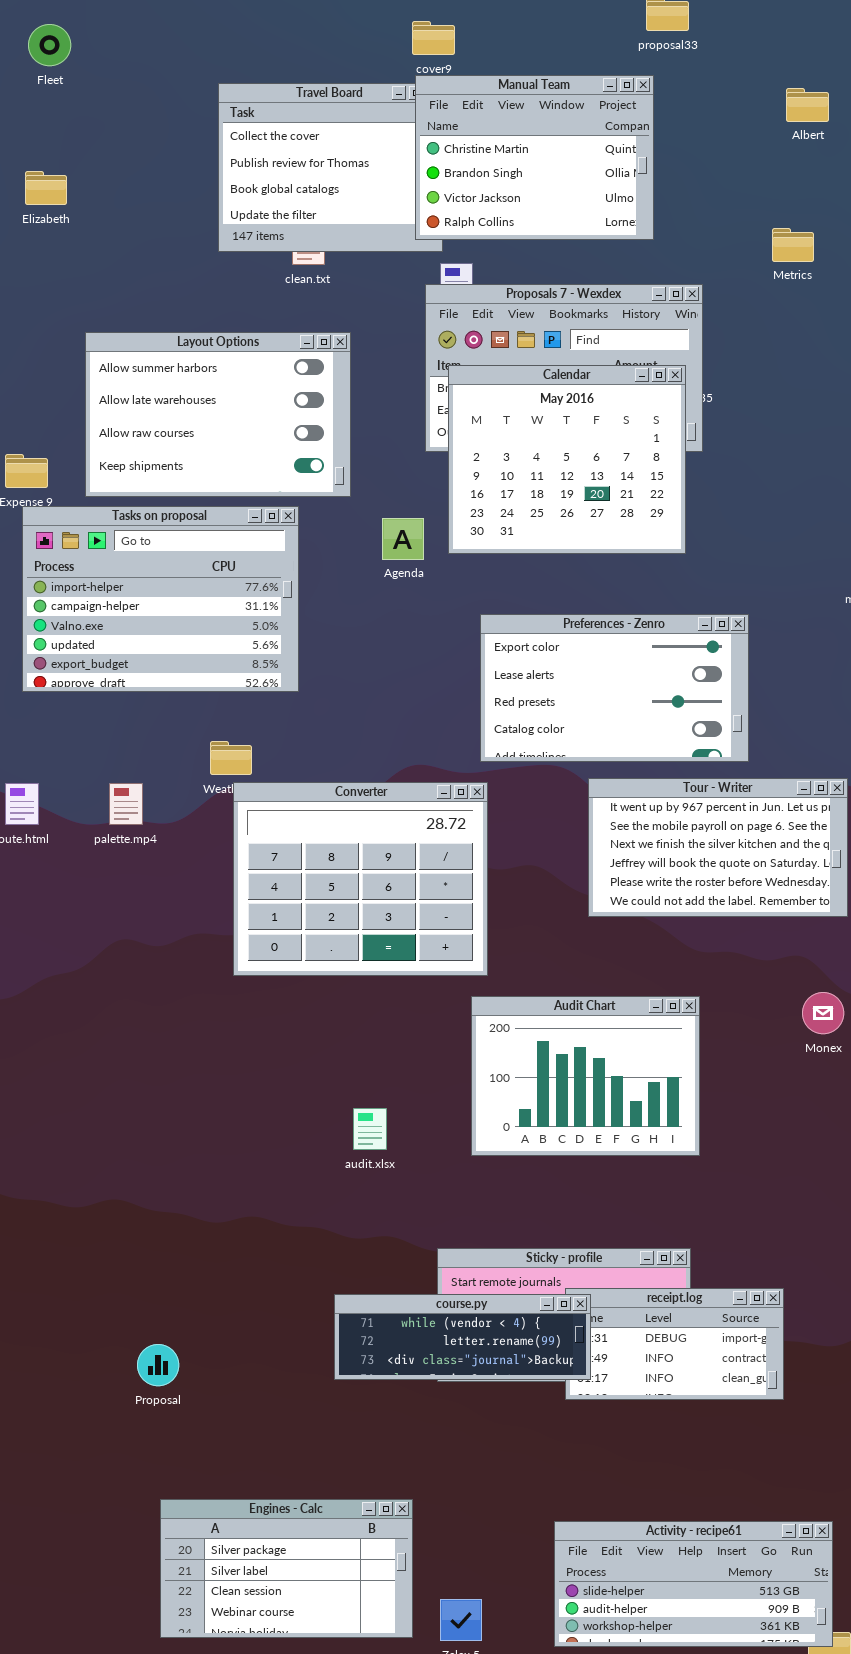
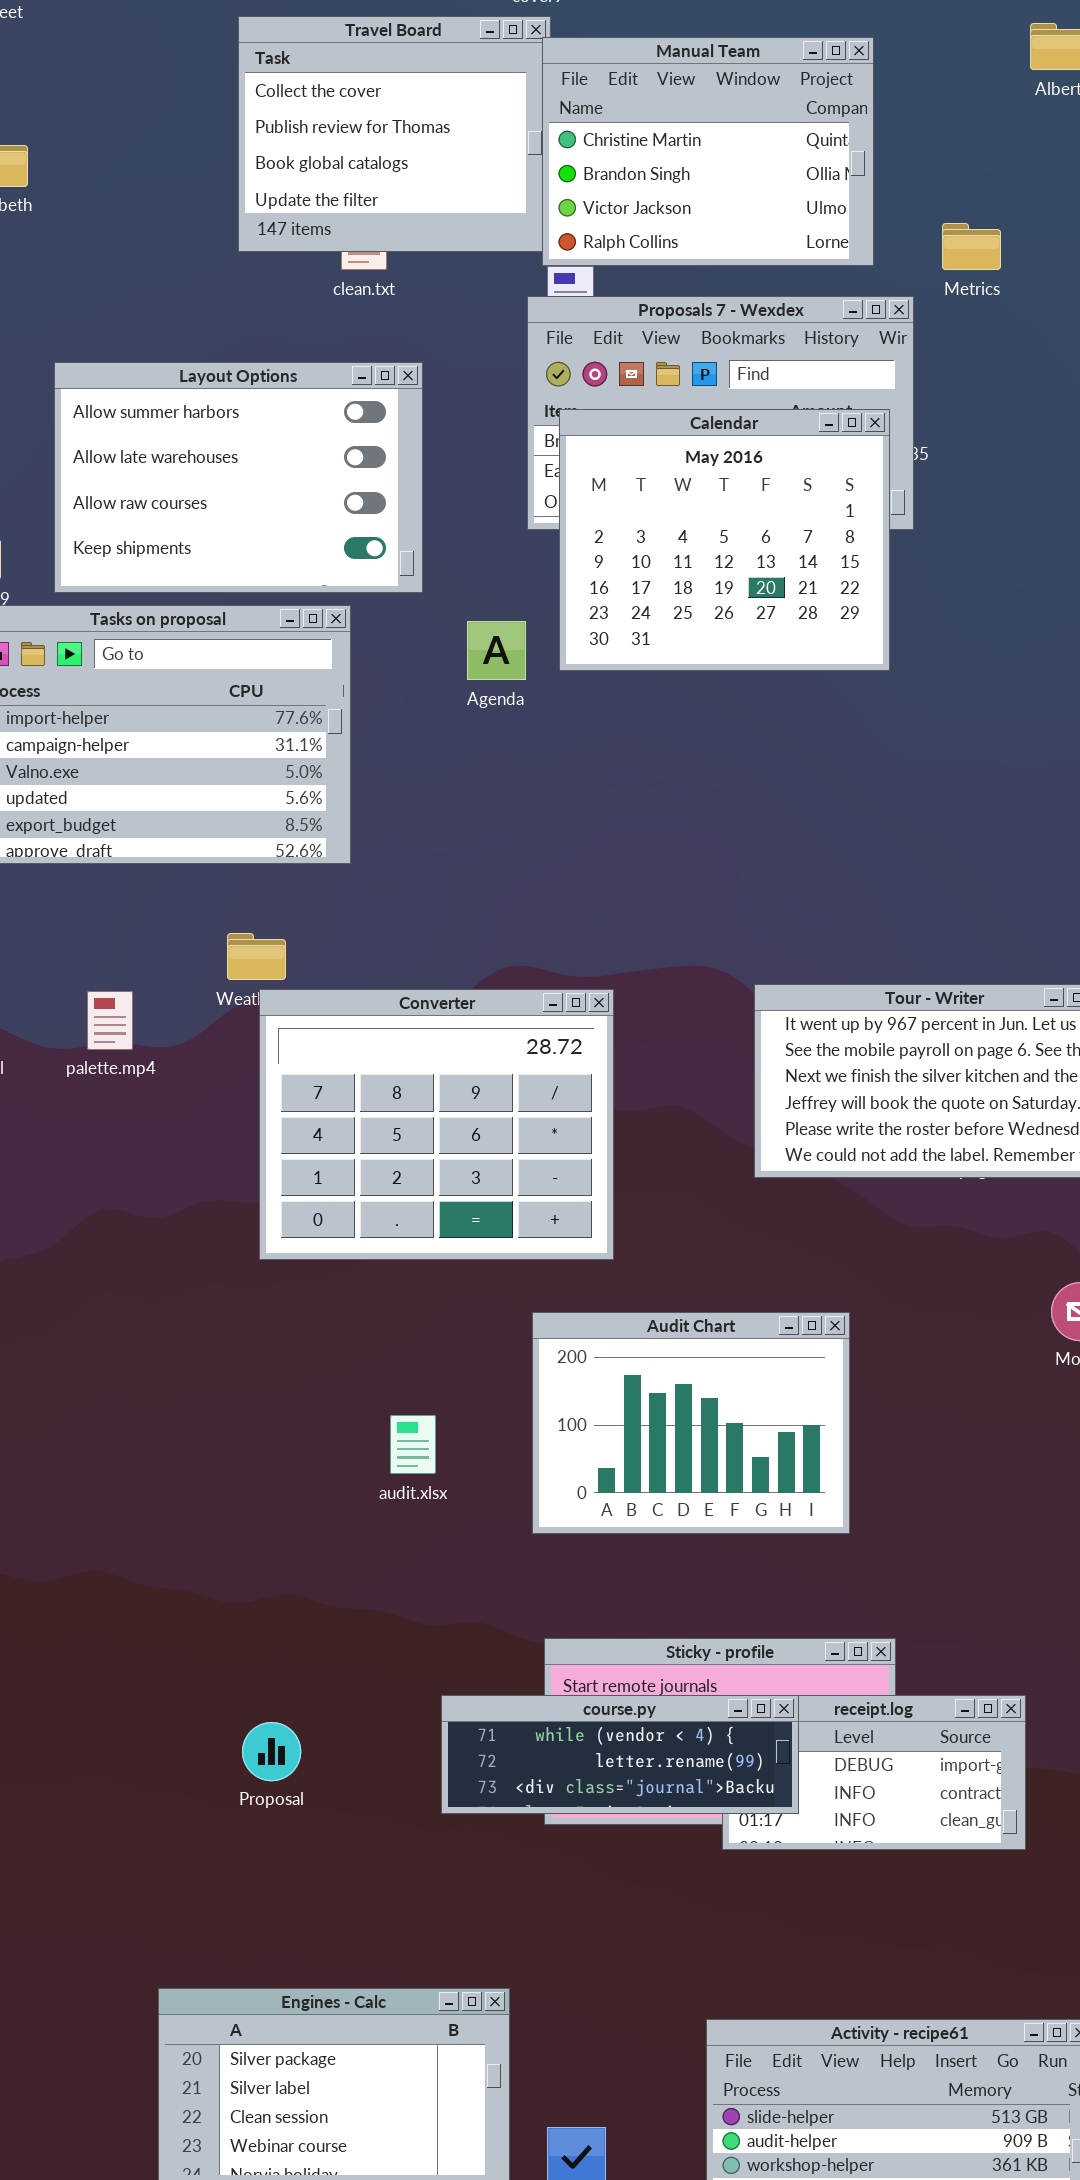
Manual Team: [415,75,654,240] -> [542,37,874,266], moved
Metrics: [772,228,814,262] -> [942,223,1001,270], moved
Preferences - Zenro: [480,614,749,762] -> none, closed
Audit Chart: [471,996,700,1156] -> [532,1312,850,1534], moved
audit.xlsx: [353,1108,387,1150] -> [390,1415,436,1474], moved
course.py: [334,1294,591,1380] -> [441,1695,799,1814], moved
Proposal: [137,1344,179,1386] -> [242,1722,301,1781], moved

